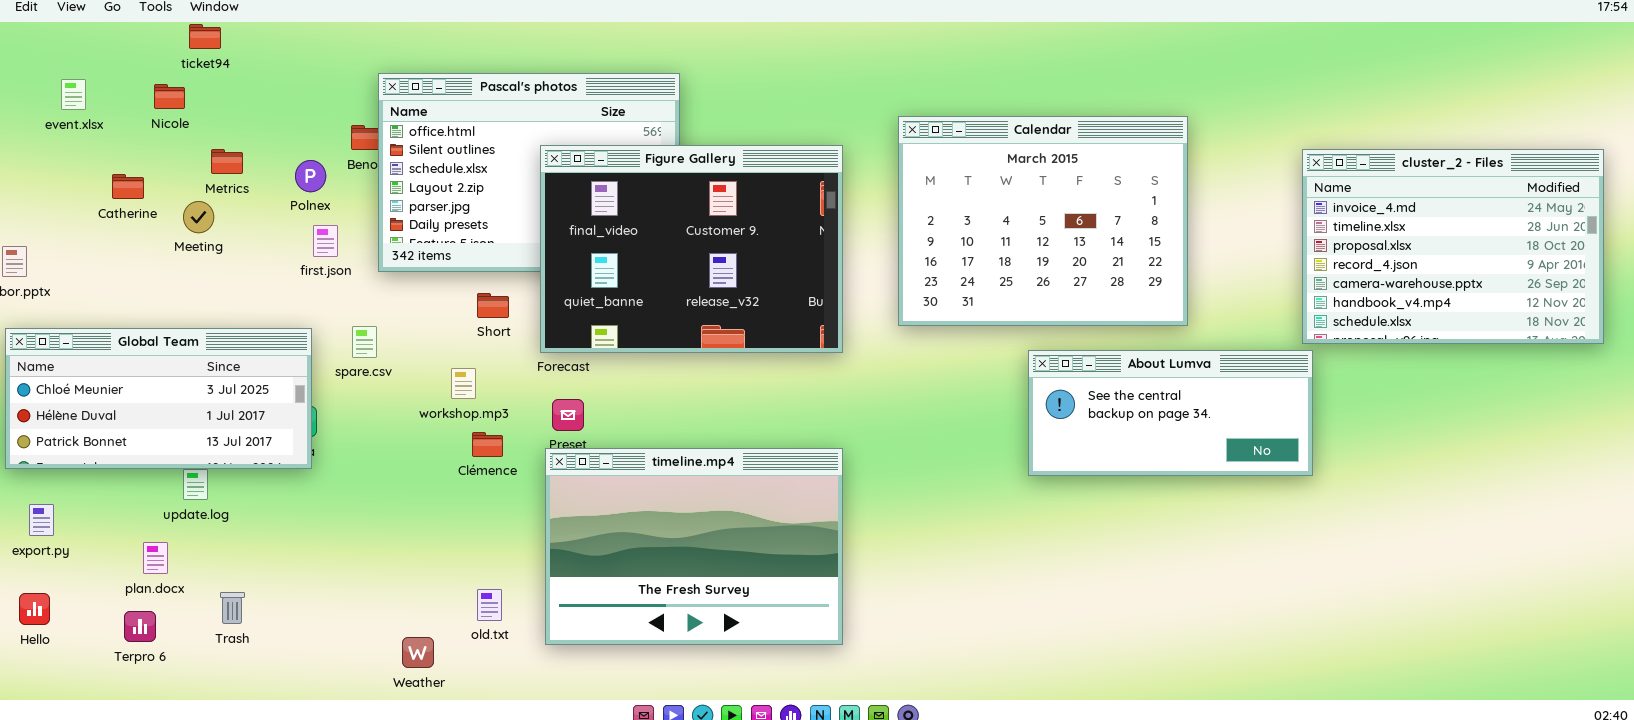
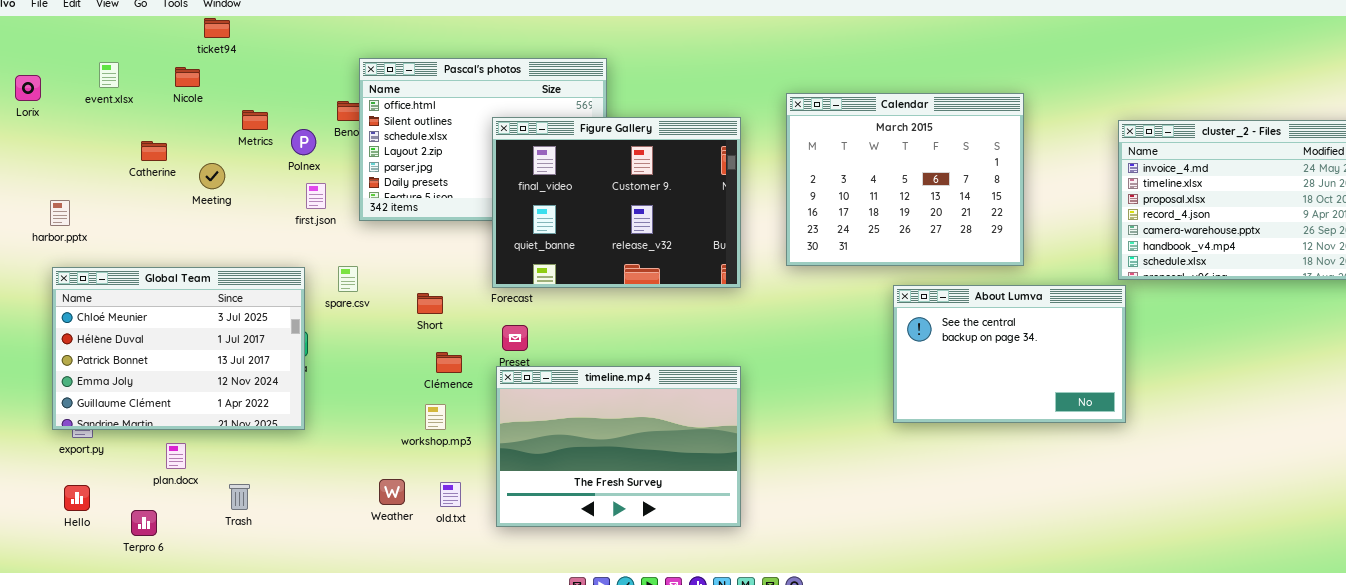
Metrics: [211,149,243,174] -> [242,110,268,130], moved
Short: [477,293,509,318] -> [417,293,443,314], moved
Global Team: [5,328,312,469] -> [52,267,305,430], resized
About Lumva: [1028,350,1313,476] -> [893,285,1126,423], resized
workshop.mp3: [451,368,476,399] -> [425,404,446,430], moved
Terpro 6: [124,611,156,642] -> [131,510,157,536], moved
Weather: [402,637,434,668] -> [379,479,405,505], moved

